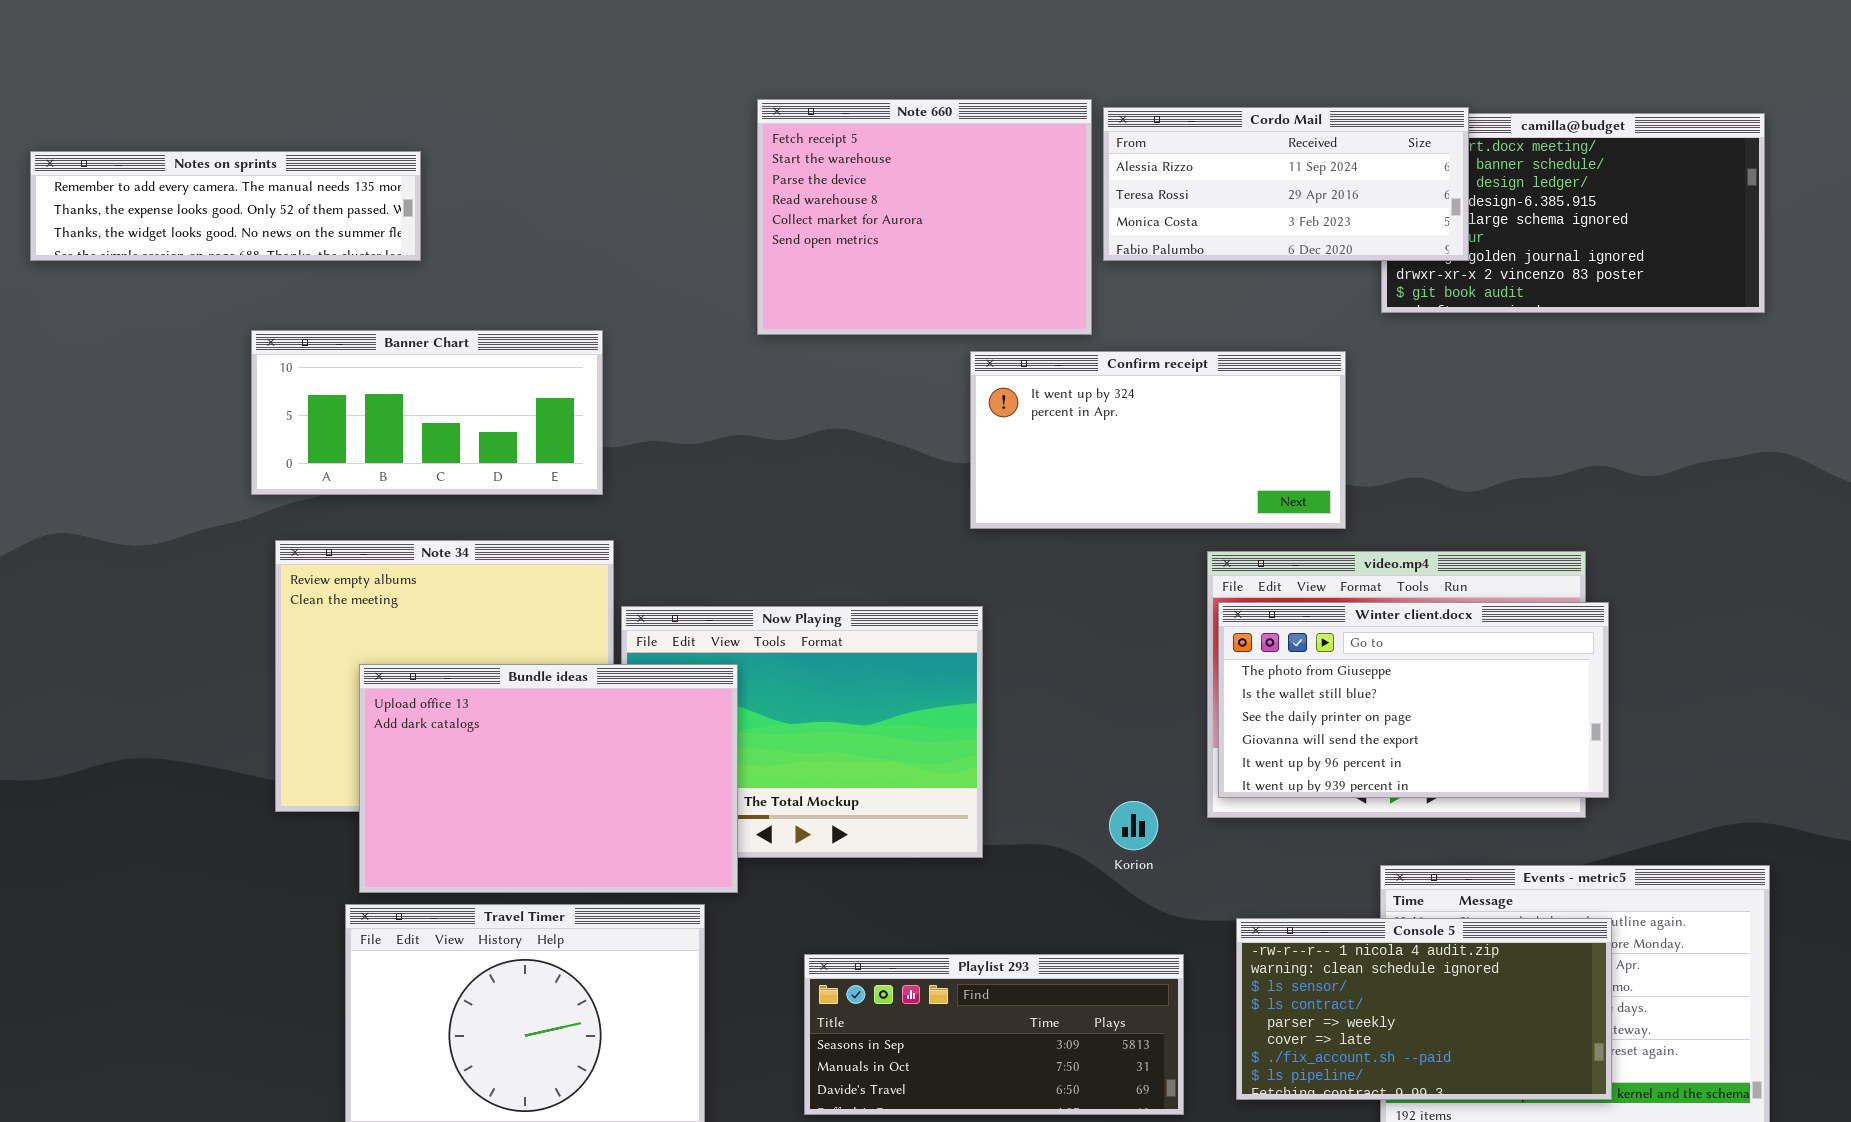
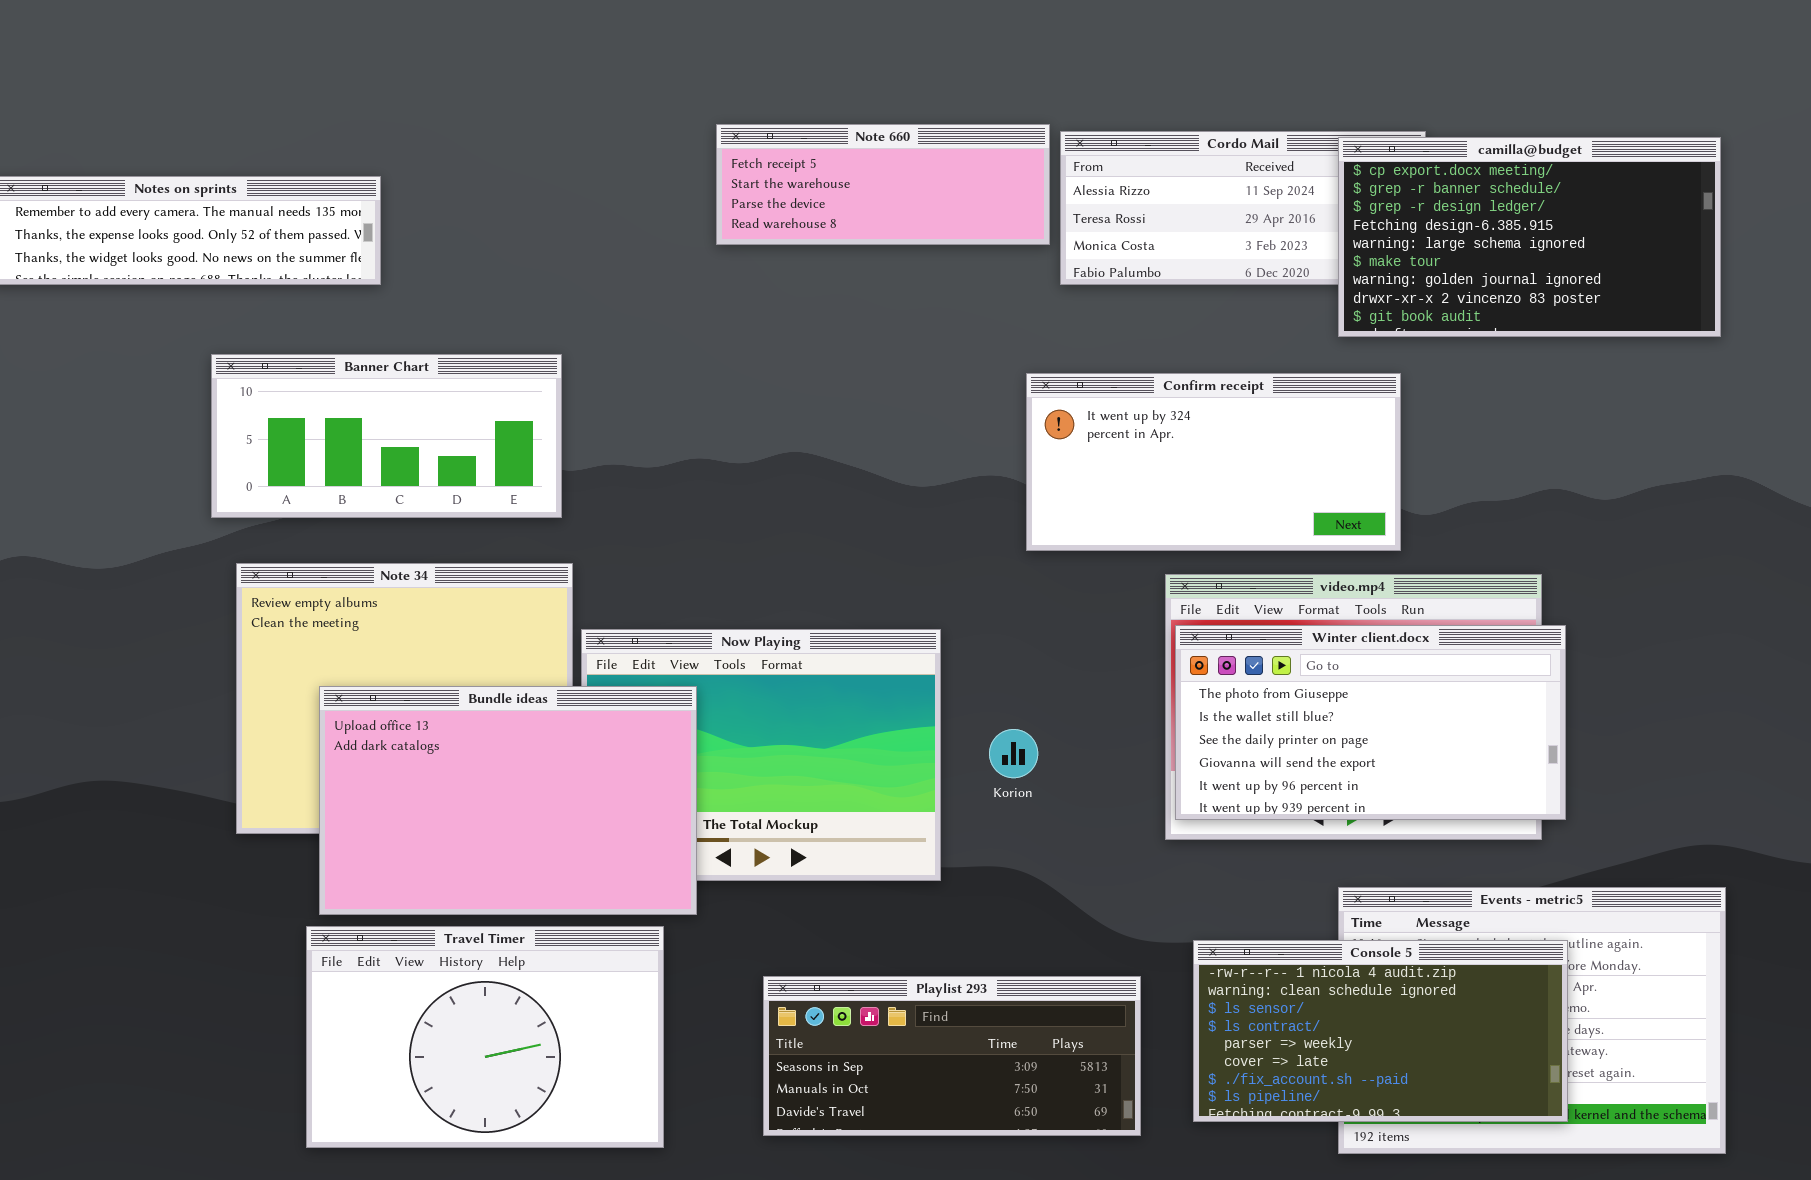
Note 660: [757,99,1092,335] -> [716,124,1050,245], resized
camilla@budget: [1381,113,1765,313] -> [1338,137,1721,337], raised
Confirm receipt: [970,351,1346,529] -> [1026,373,1401,551], moved
Korion: [1109,801,1158,850] -> [989,729,1038,778], moved

